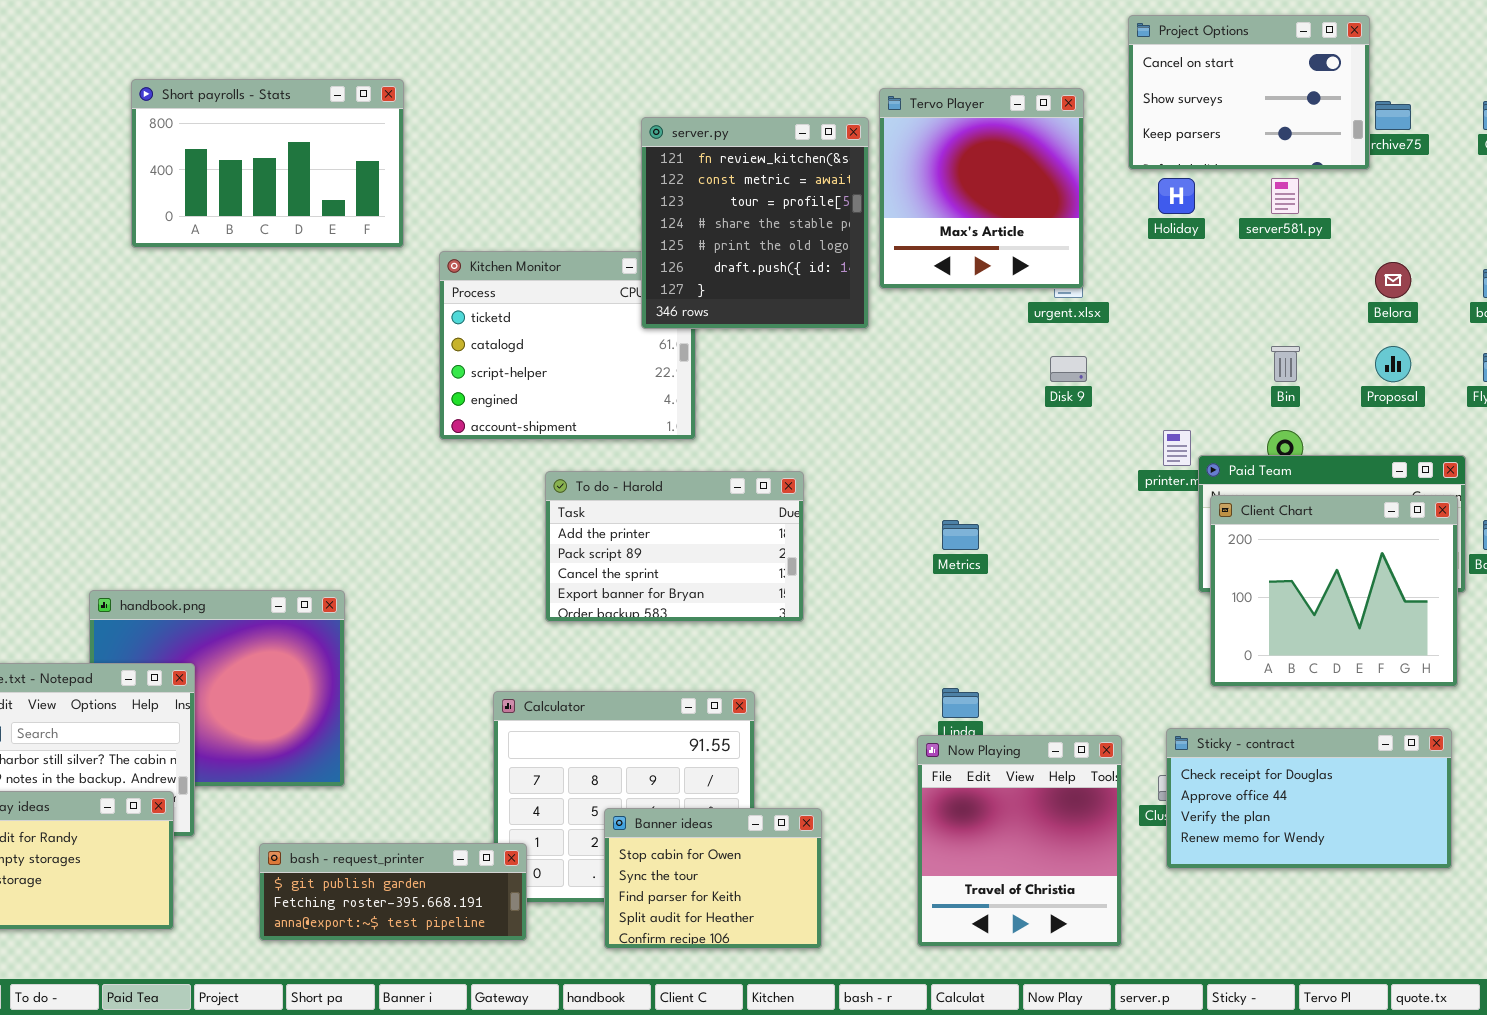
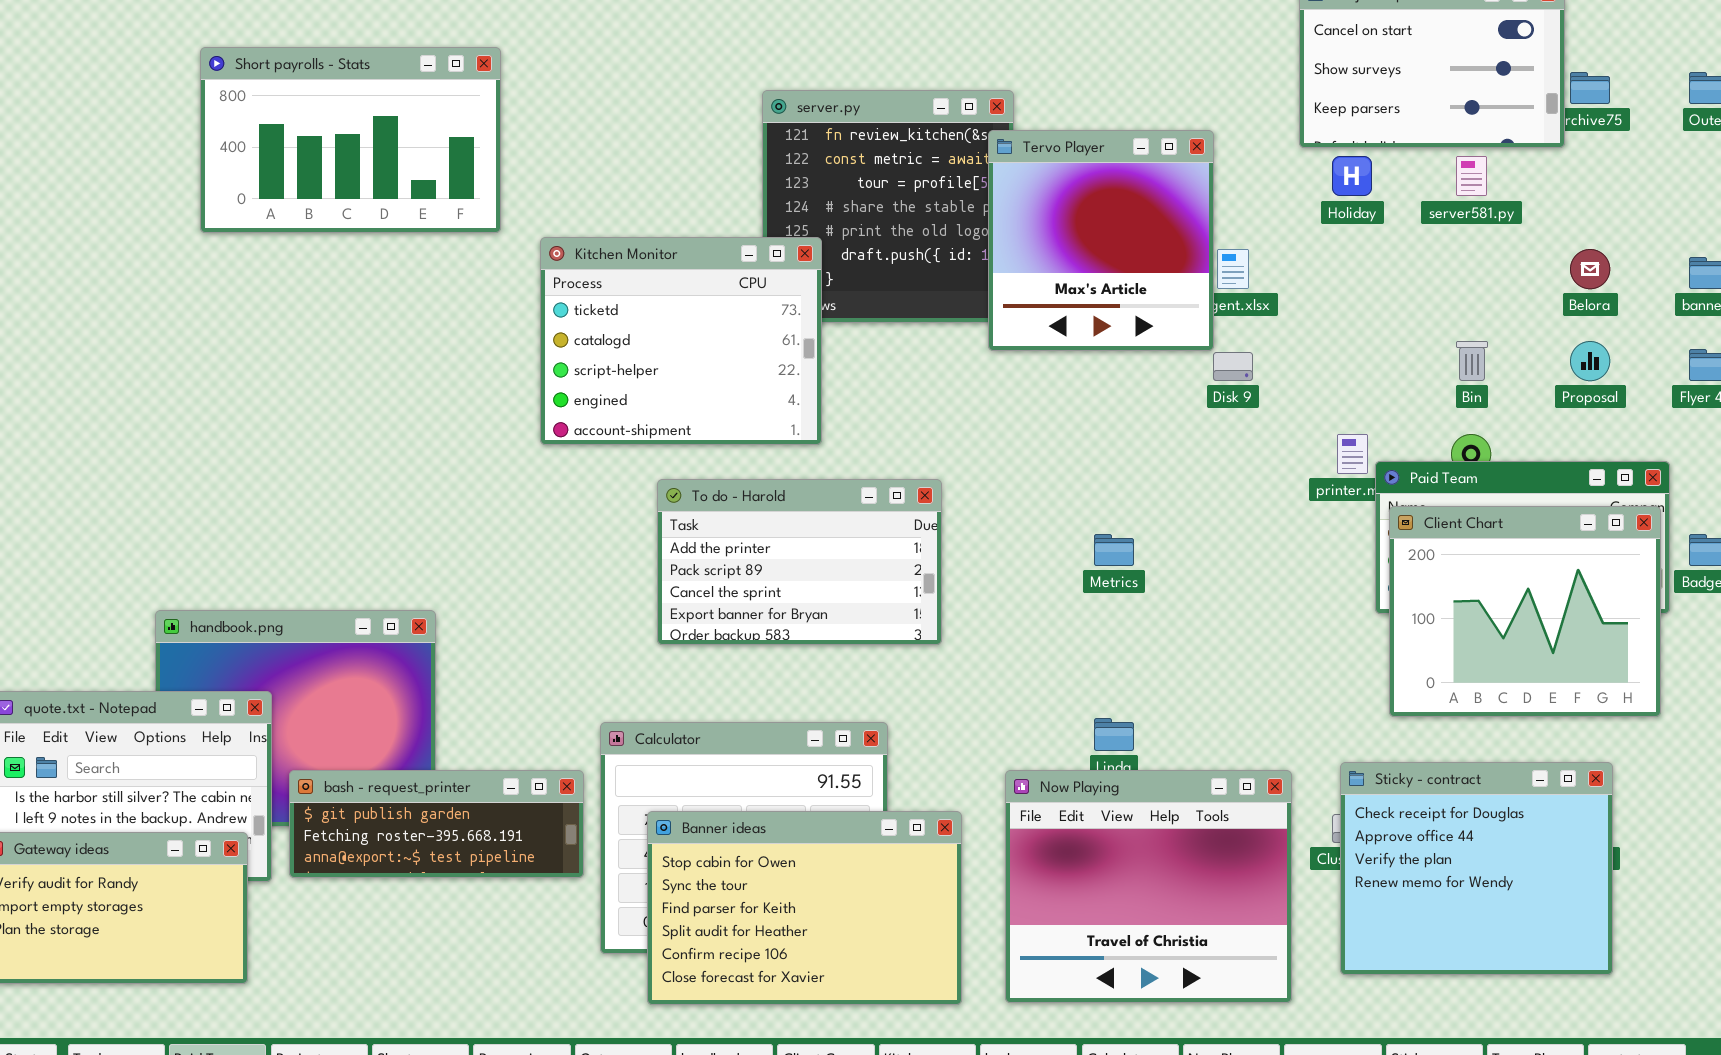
Tervo Player: [879,88,1084,289] -> [988,130,1214,351], moved
Kitchen Monitor: [439,251,696,440] -> [540,237,822,445], raised
Sticky - contract: [1166,728,1452,869] -> [1340,762,1613,975], resized
Now Playing: [917,735,1122,947] -> [1005,770,1292,1003], resized
Banner ideas: [604,808,822,949] -> [647,811,962,1005], resized
bash - request_printer: [259,843,527,941] -> [289,770,584,878], moved

